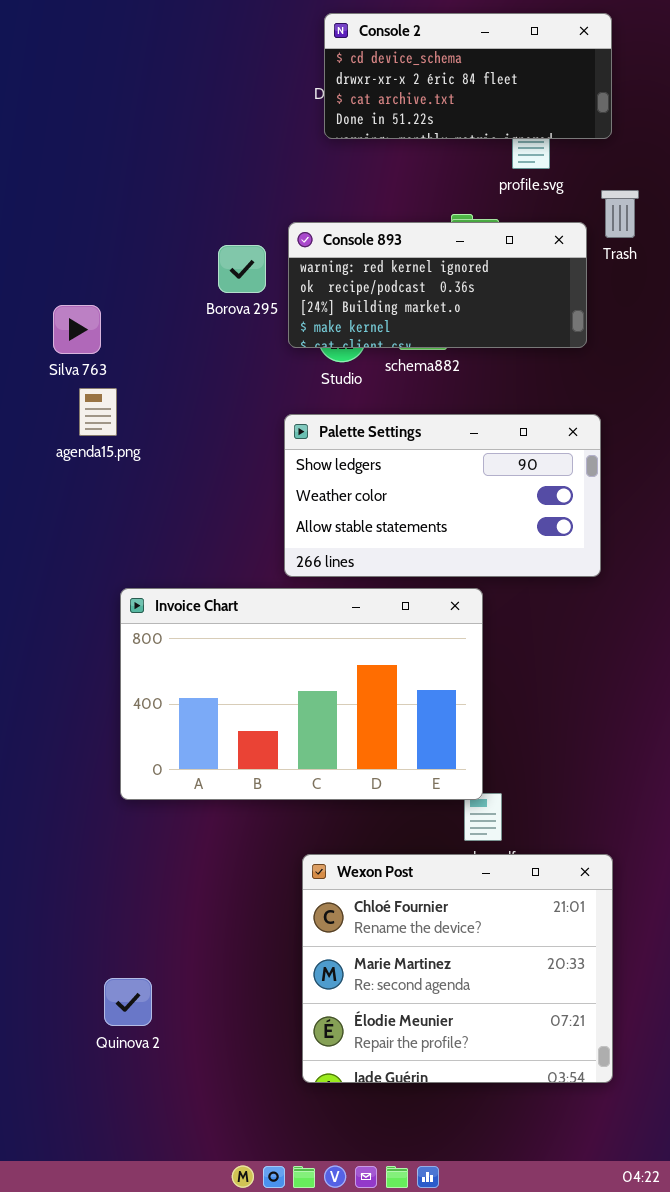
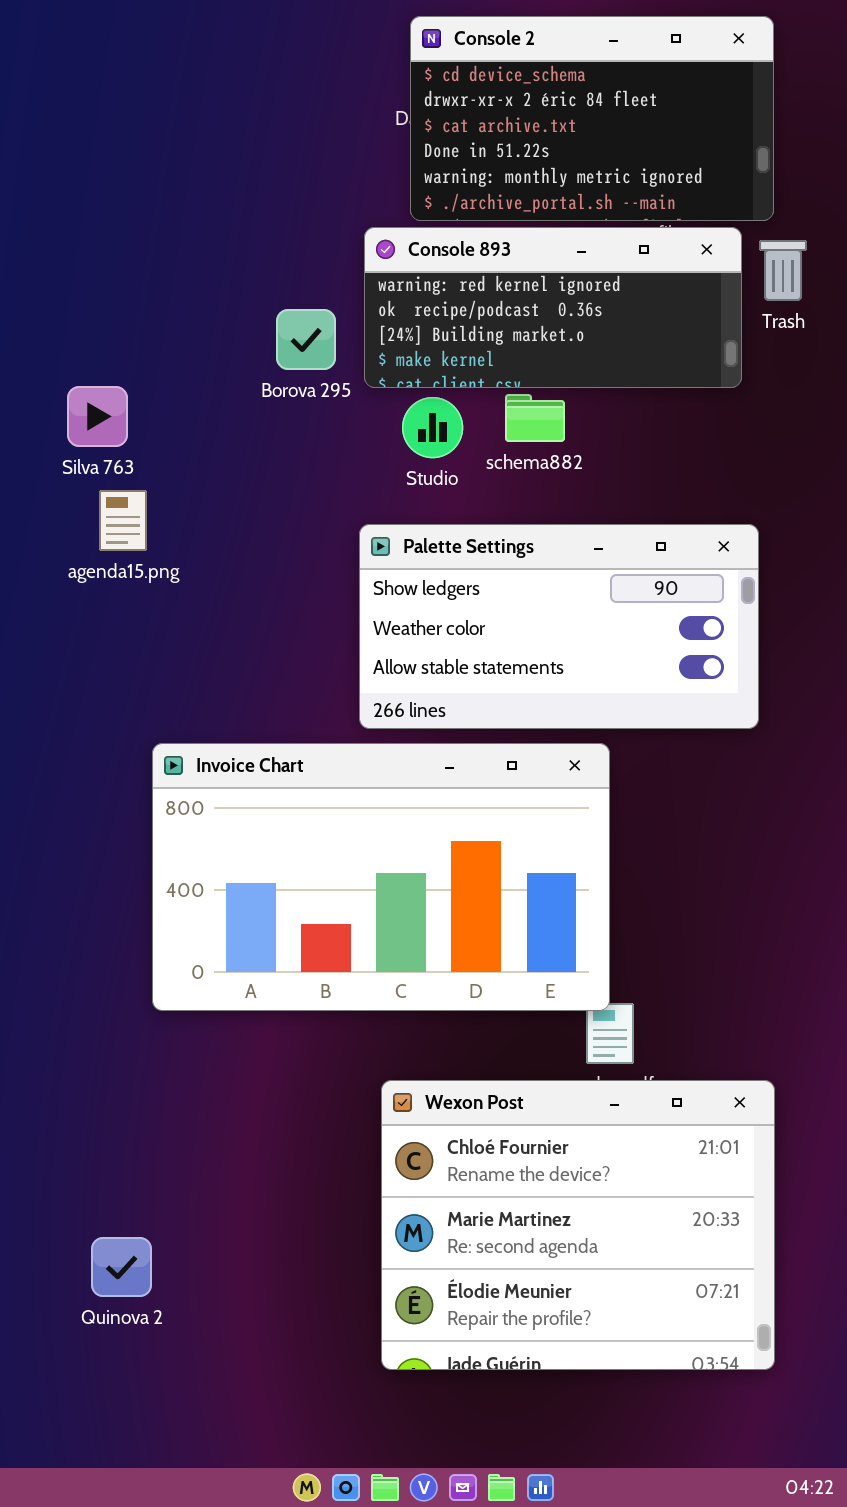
Console 2: [324,13,612,139] -> [410,16,774,221], resized
Console 893: [288,222,587,348] -> [364,227,742,388], moved
Quinova 2: [104,978,152,1026] -> [91,1237,152,1297], moved

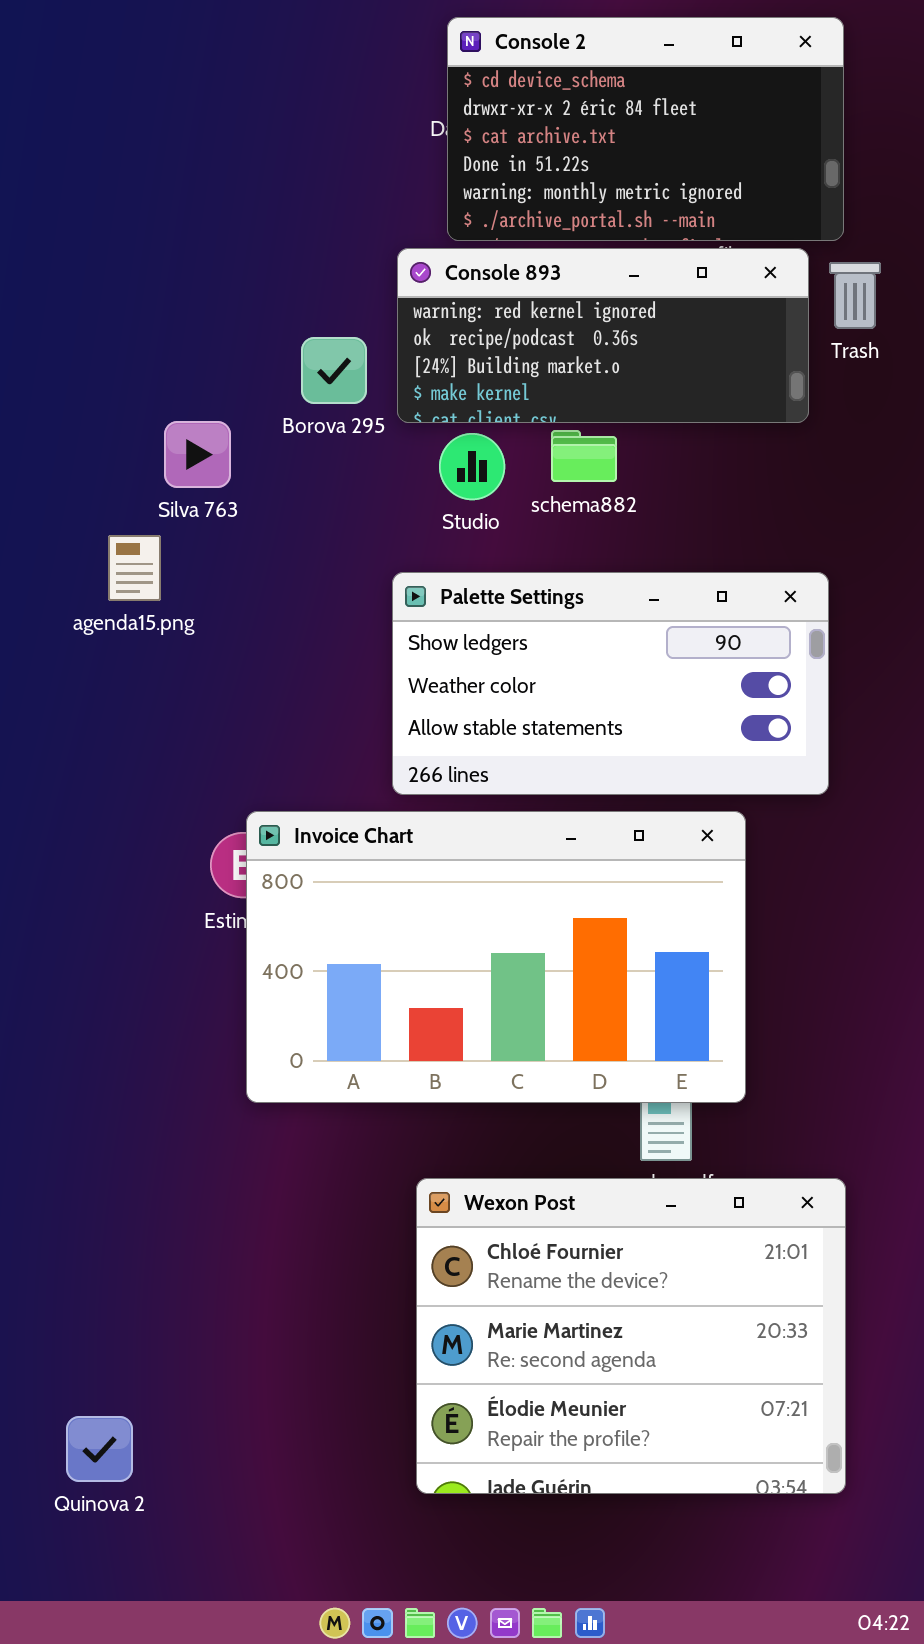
Silva 763: [67,386,128,447] -> [164,421,231,488], moved
Invoice Chart: [152,743,610,1011] -> [246,811,746,1103], moved
Quinova 2: [91,1237,152,1297] -> [66,1416,133,1482], moved

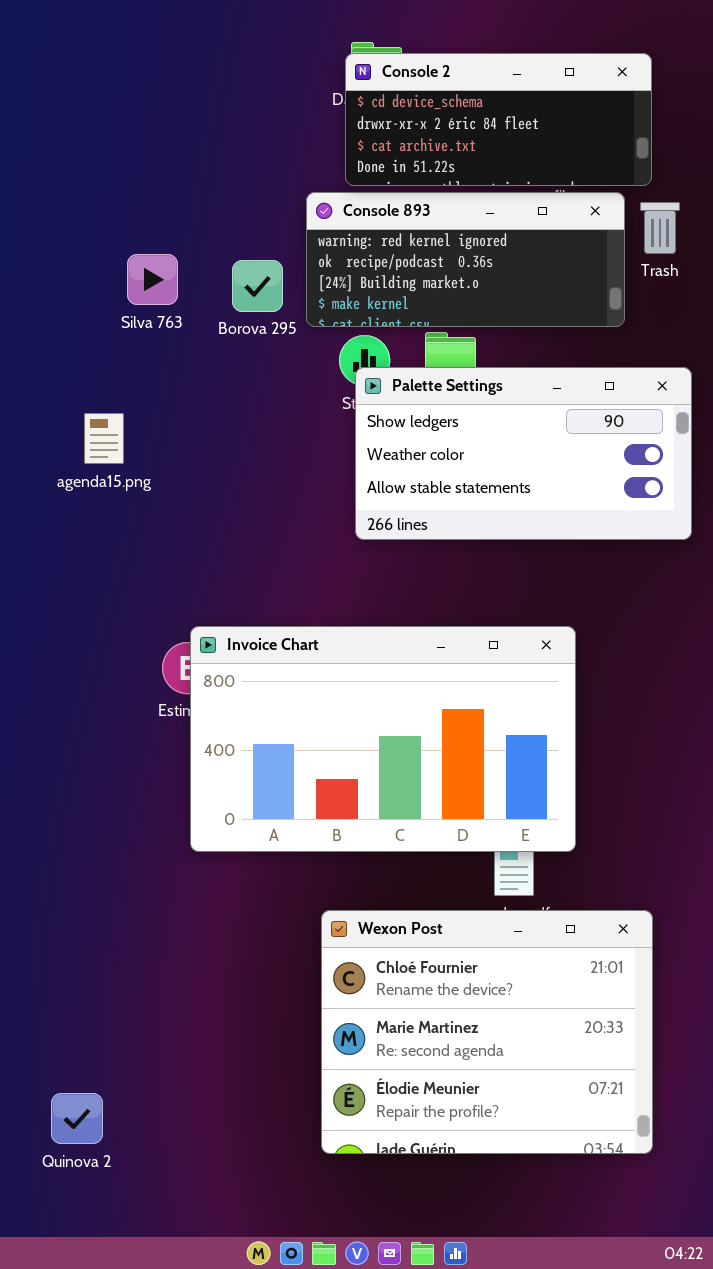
Console 2: [447,17,844,241] -> [345,53,652,186], resized
Silva 763: [164,421,231,488] -> [127,254,178,305], moved
Palette Settings: [392,572,829,795] -> [355,367,692,540], moved

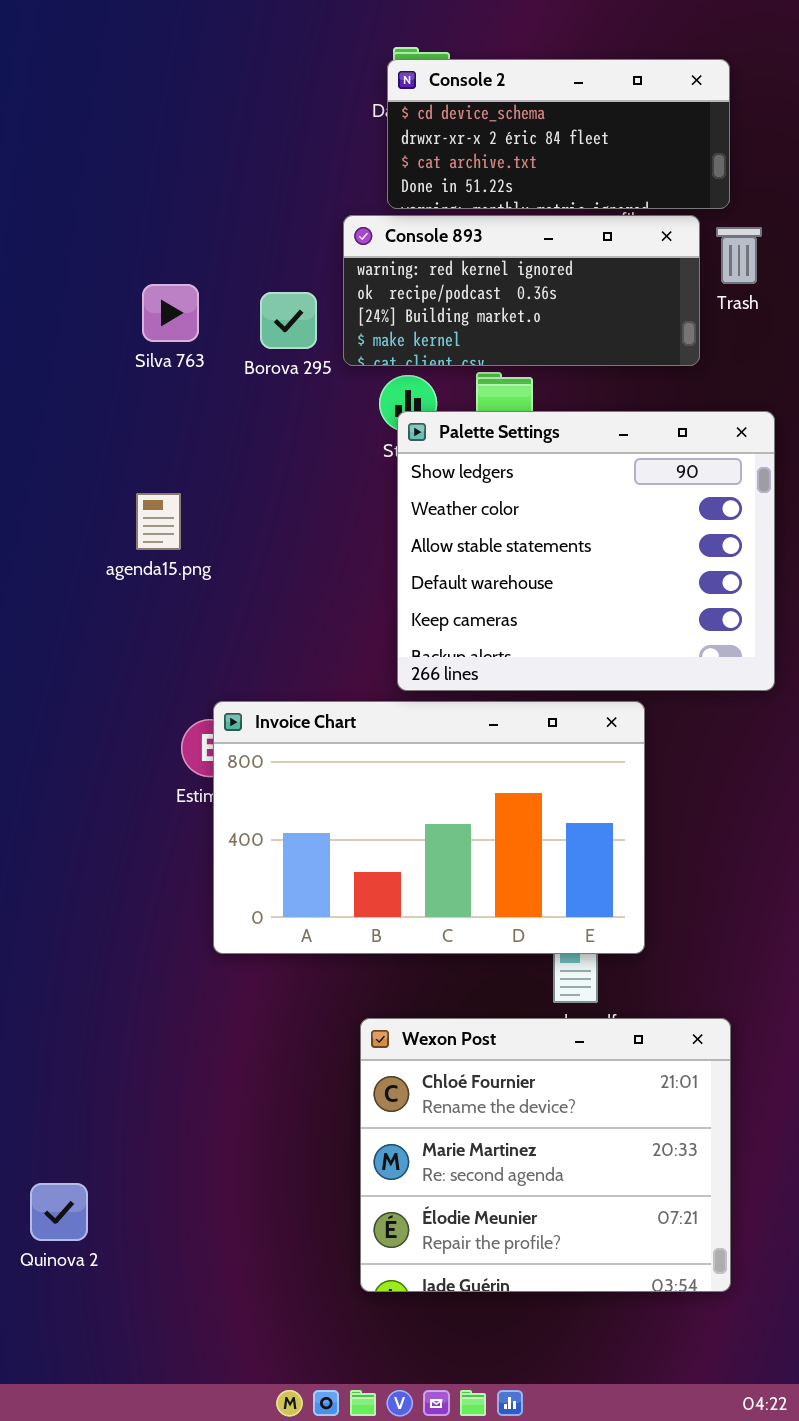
Palette Settings: [355,367,692,540] -> [397,411,775,691], resized
agenda15.png: [84,413,124,464] -> [136,493,181,550], moved
Quinova 2: [51,1093,103,1144] -> [30,1183,88,1241], moved

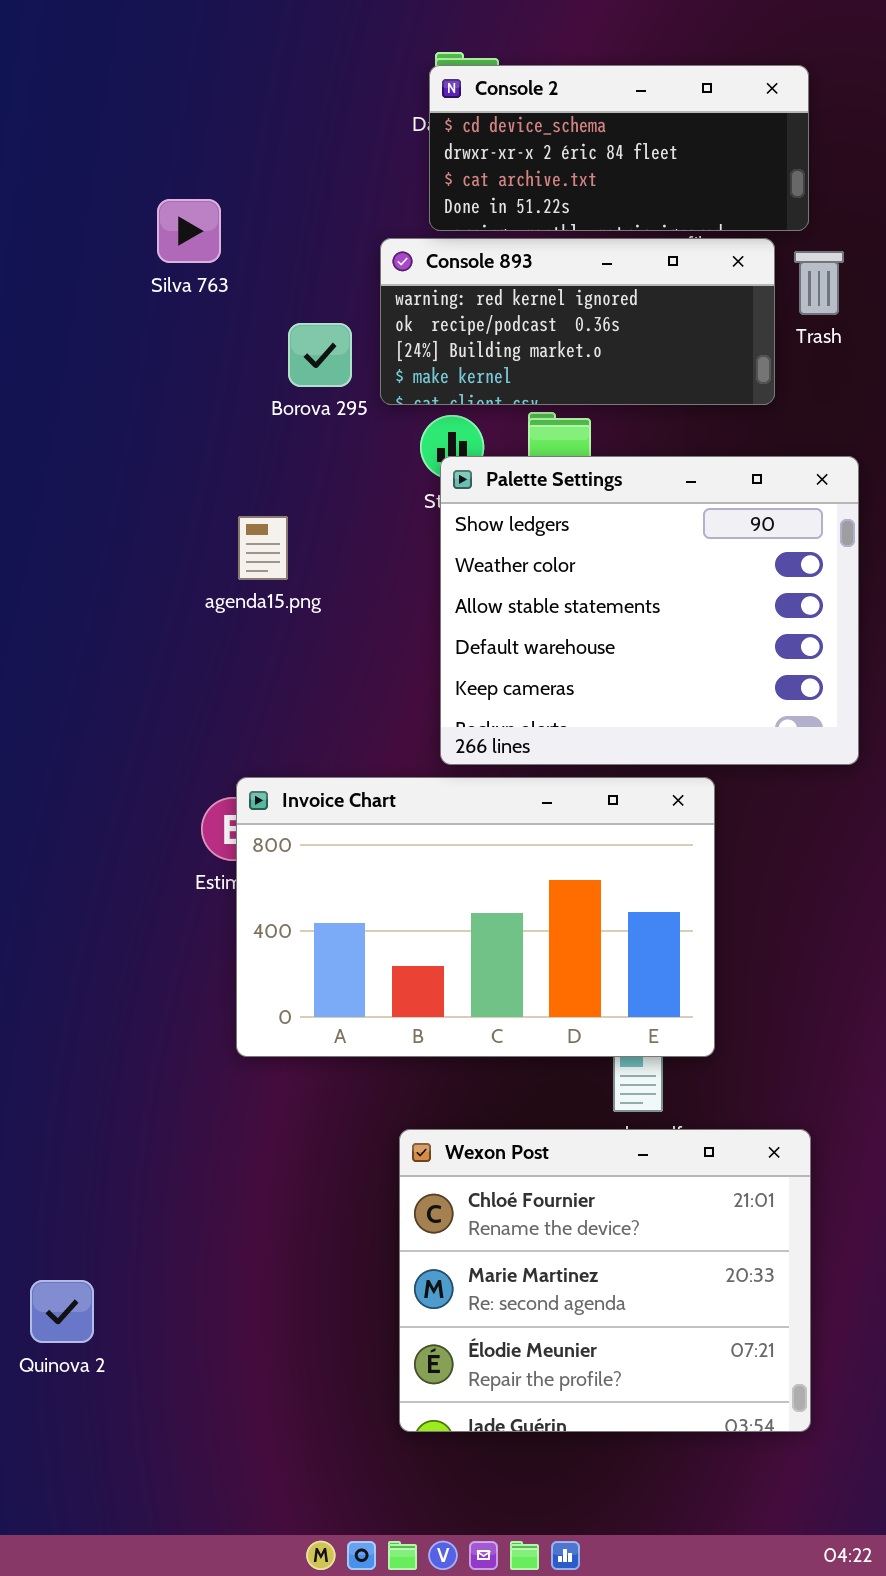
Silva 763: [142,284,199,342] -> [157,199,221,263], moved
agenda15.png: [136,493,181,550] -> [238,516,288,580], moved
Quinova 2: [30,1183,88,1241] -> [30,1280,94,1343], moved

